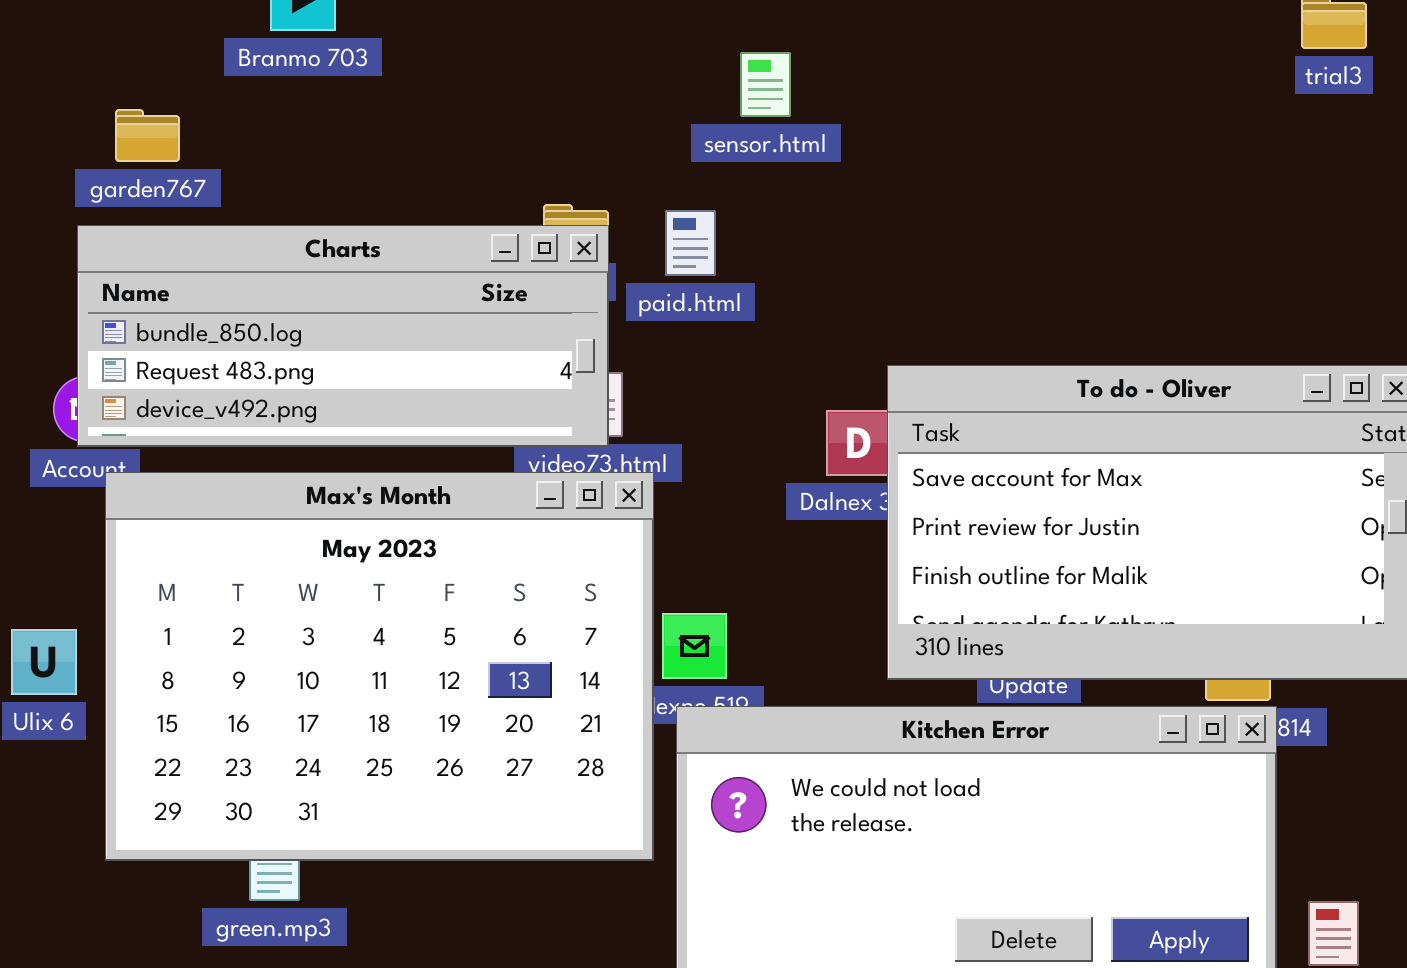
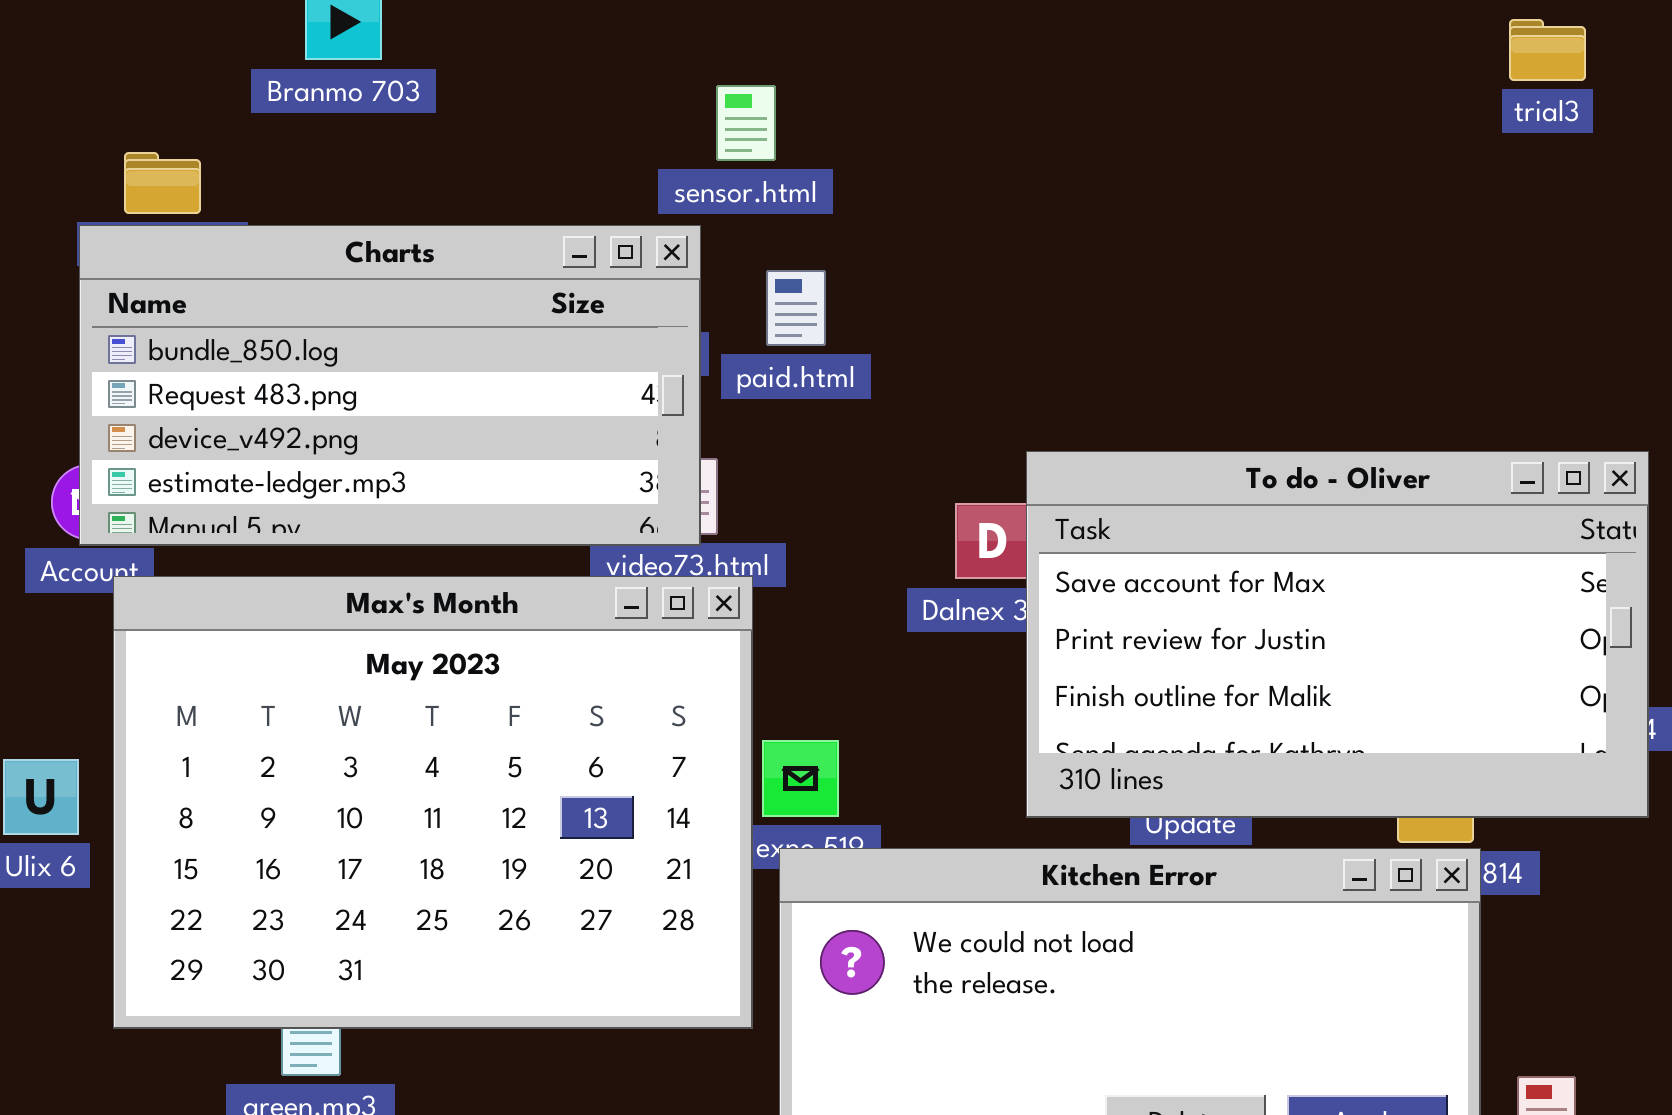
sensor.html: [740,52,791,117] -> [716,85,776,161], moved
Charts: [77,225,609,447] -> [79,225,701,546], resized

